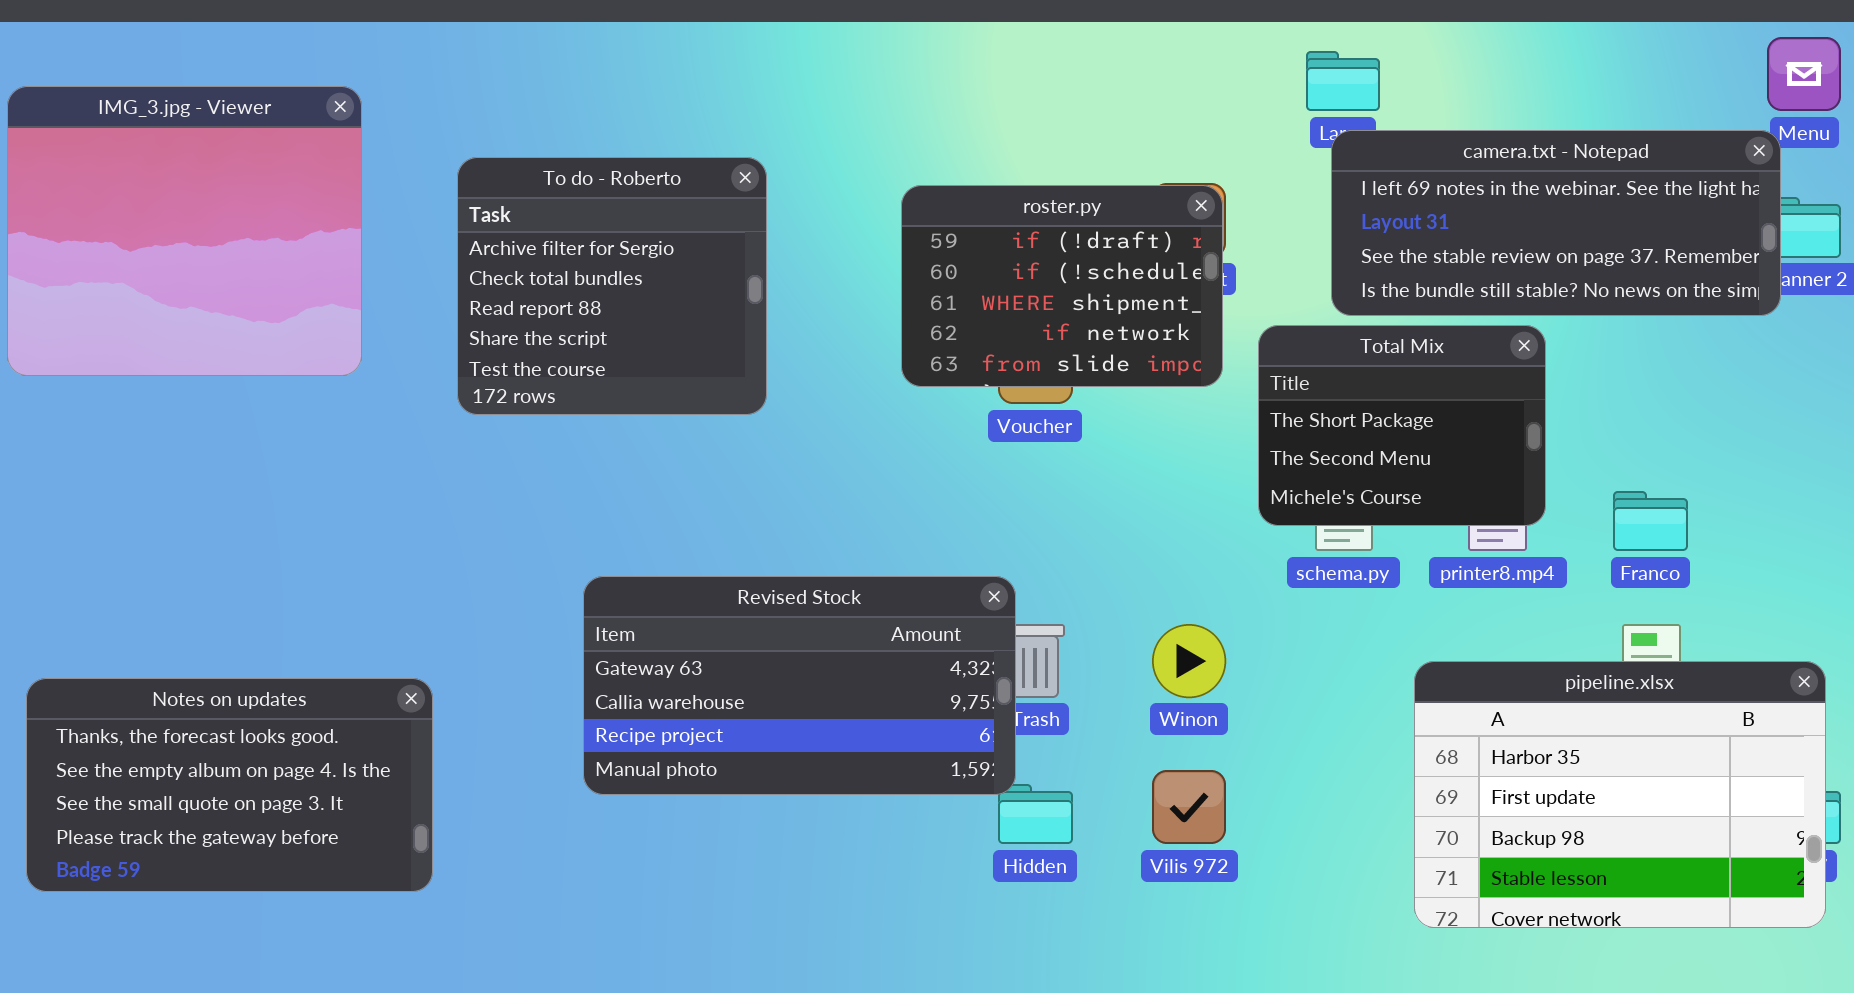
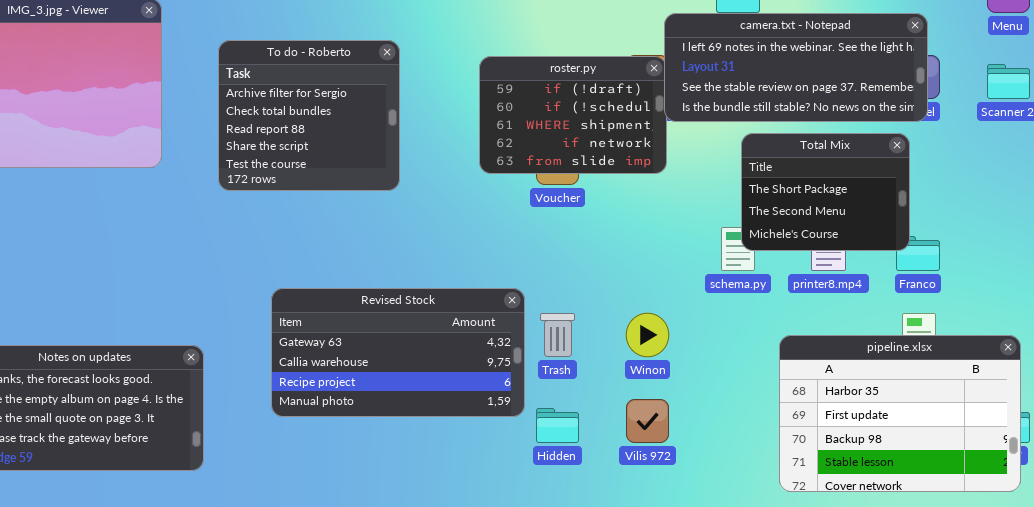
camera.txt - Notepad: [1331,130,1781,316] -> [664,13,928,122], moved
Total Mix: [1258,325,1546,526] -> [741,133,910,251], moved
Revised Stock: [583,576,1016,795] -> [271,288,525,417], moved

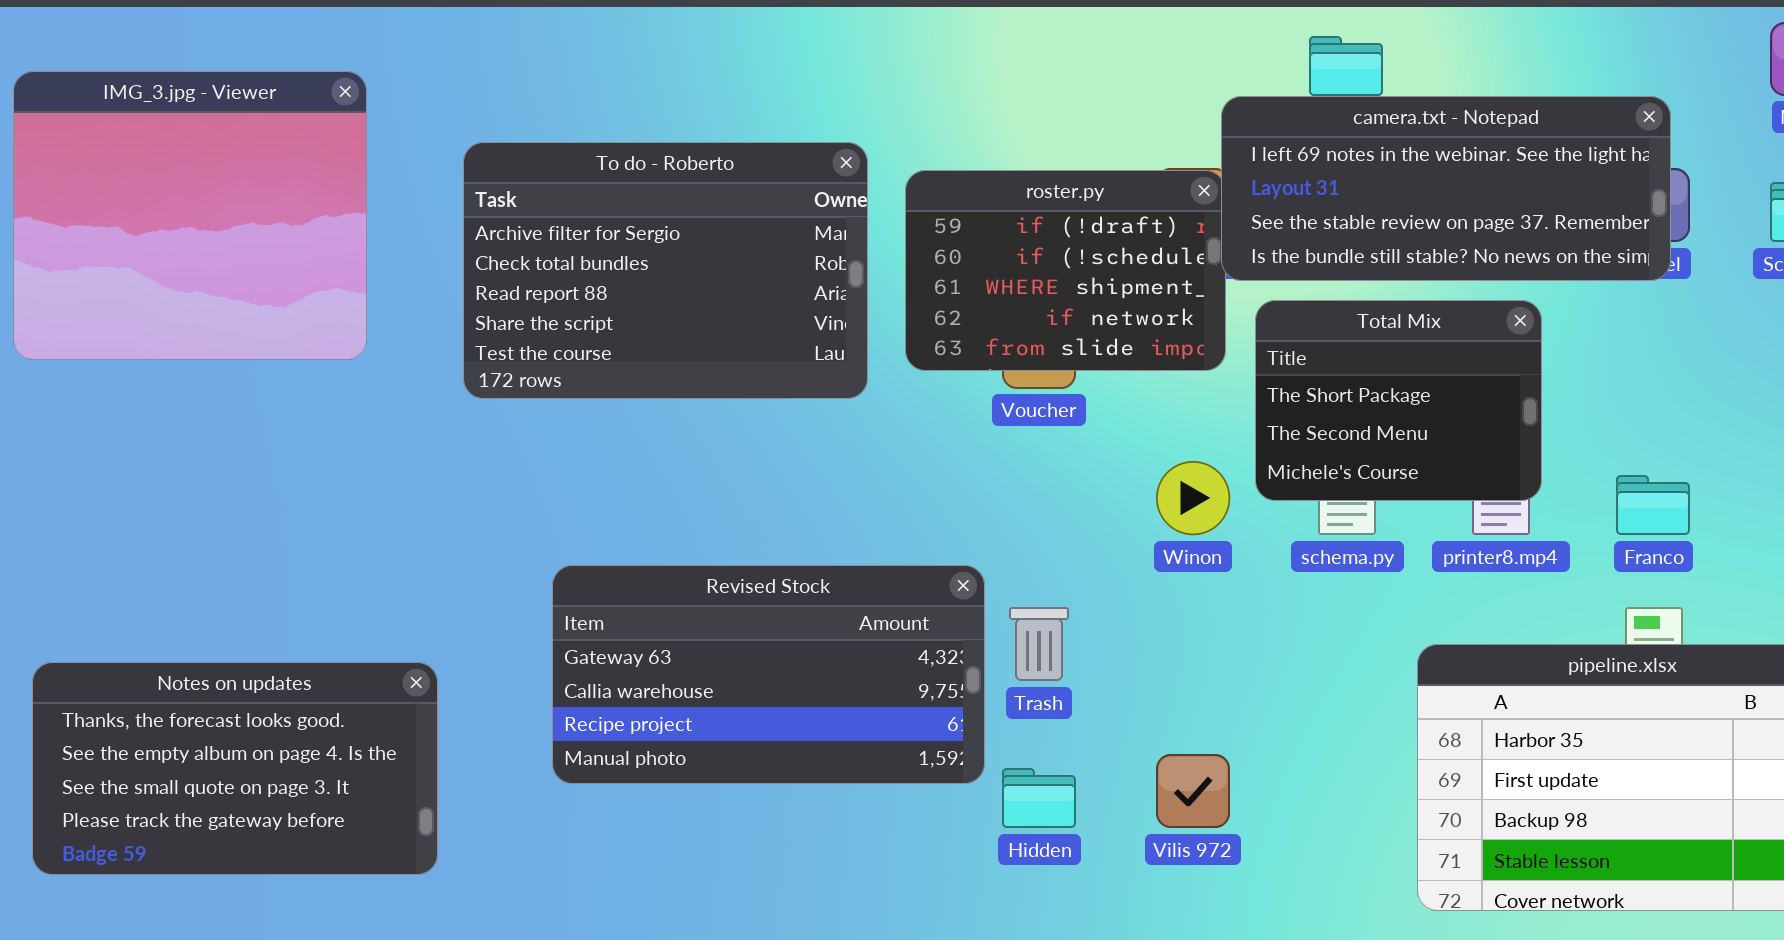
To do - Roberto: [218,40,400,191] -> [463,142,868,399], resized
Total Mix: [741,133,910,251] -> [1255,300,1542,501], moved
Winon: [626,313,669,357] -> [1156,461,1230,535], moved

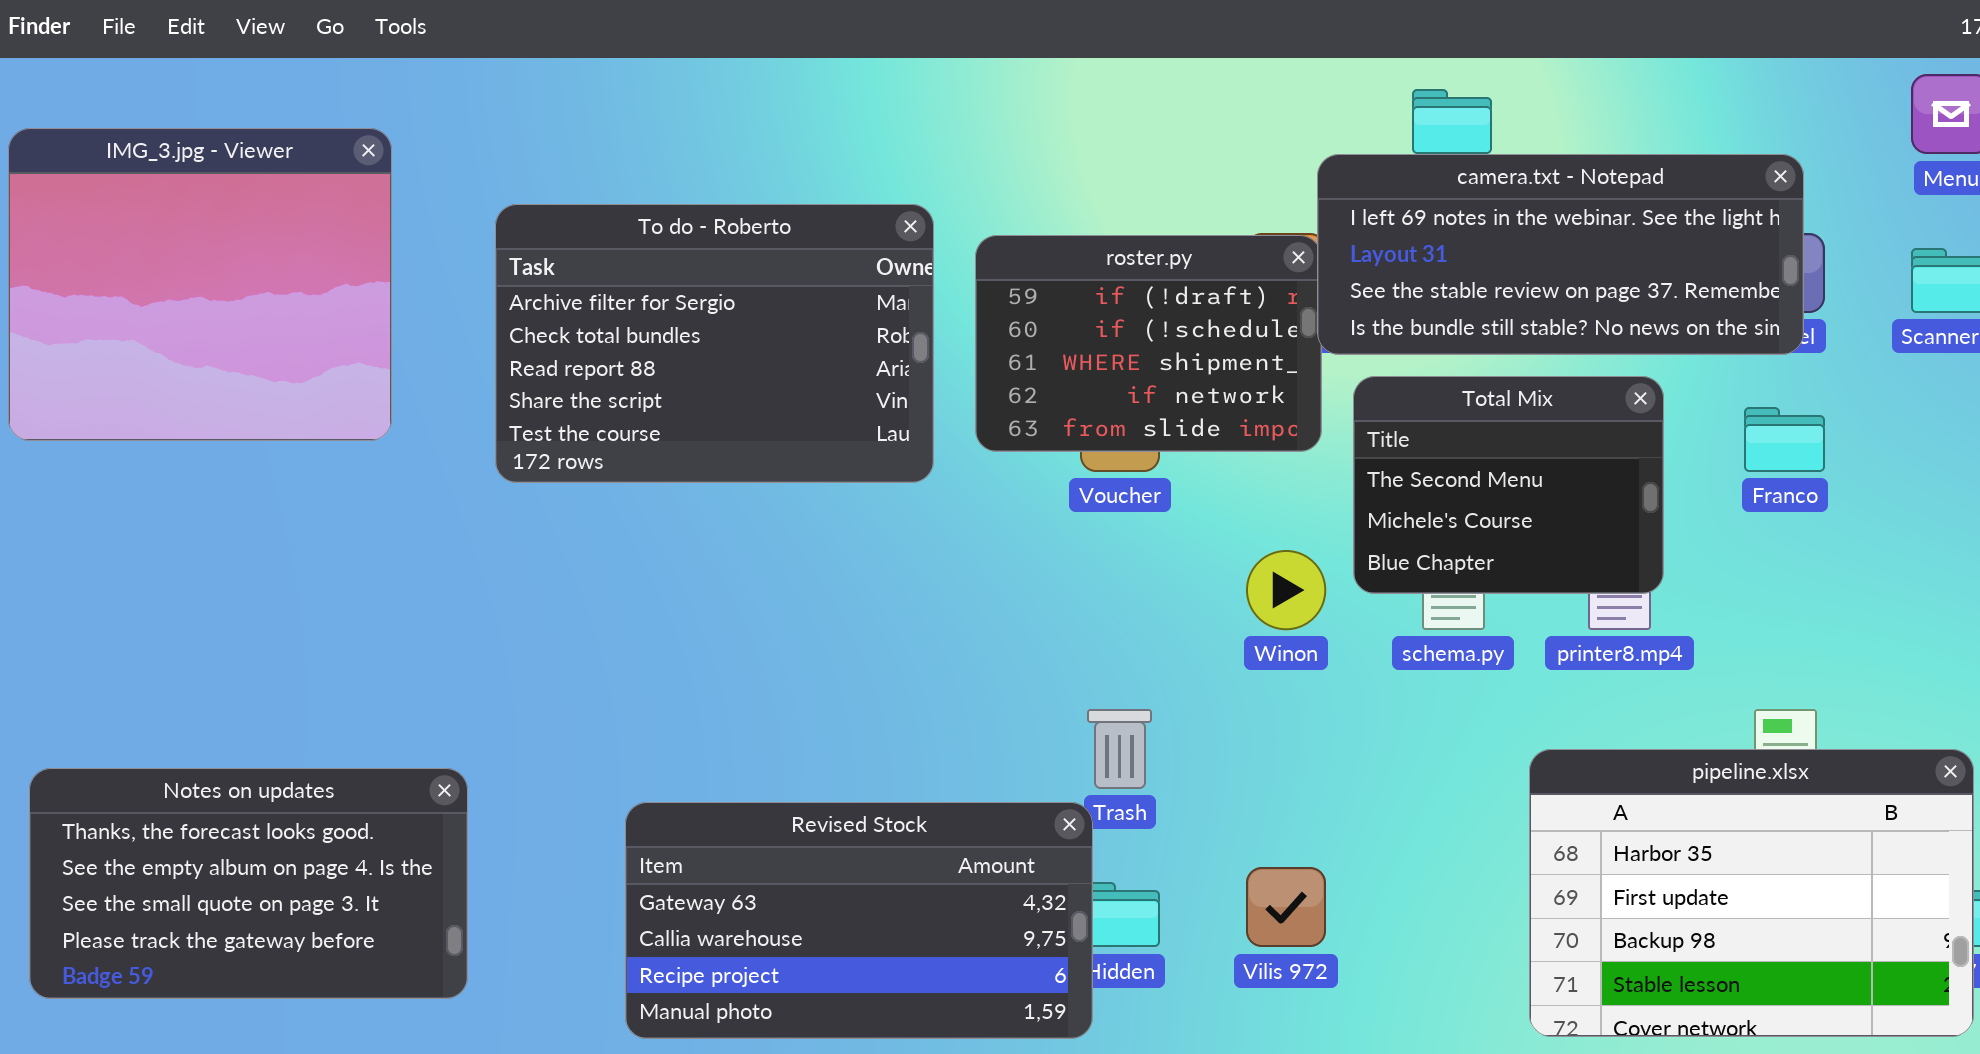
Total Mix: [1255,300,1542,501] -> [1353,376,1664,594], scrolled down 1 row
Franco: [1616,475,1690,535] -> [1744,407,1825,472], moved
Revised Stock: [552,565,985,784] -> [625,802,1093,1039], moved

